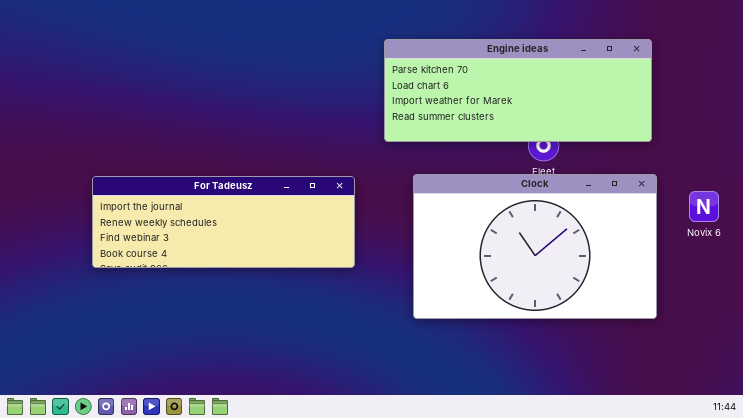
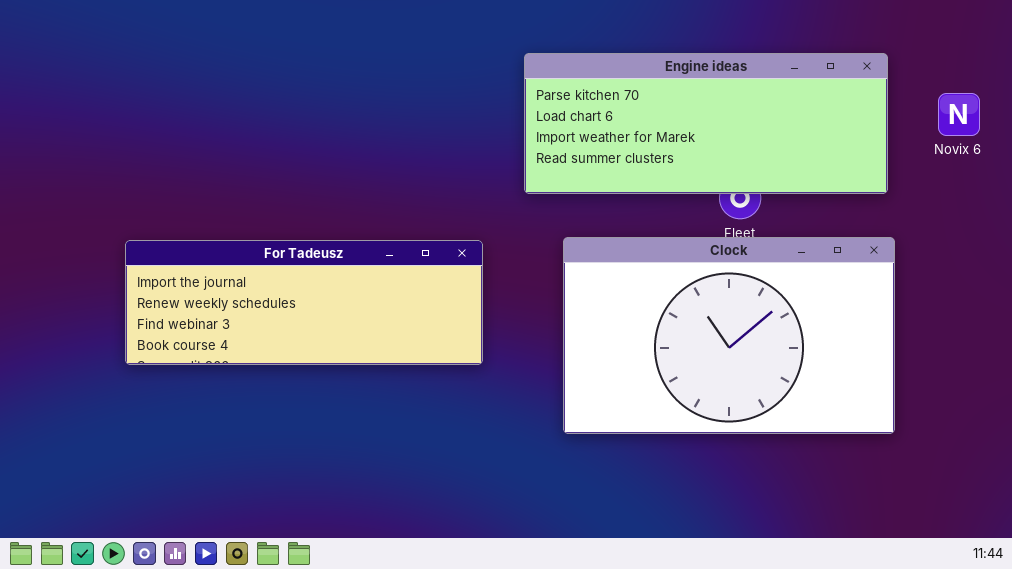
Novix 6: [689,191,719,222] -> [938,93,980,136], moved

